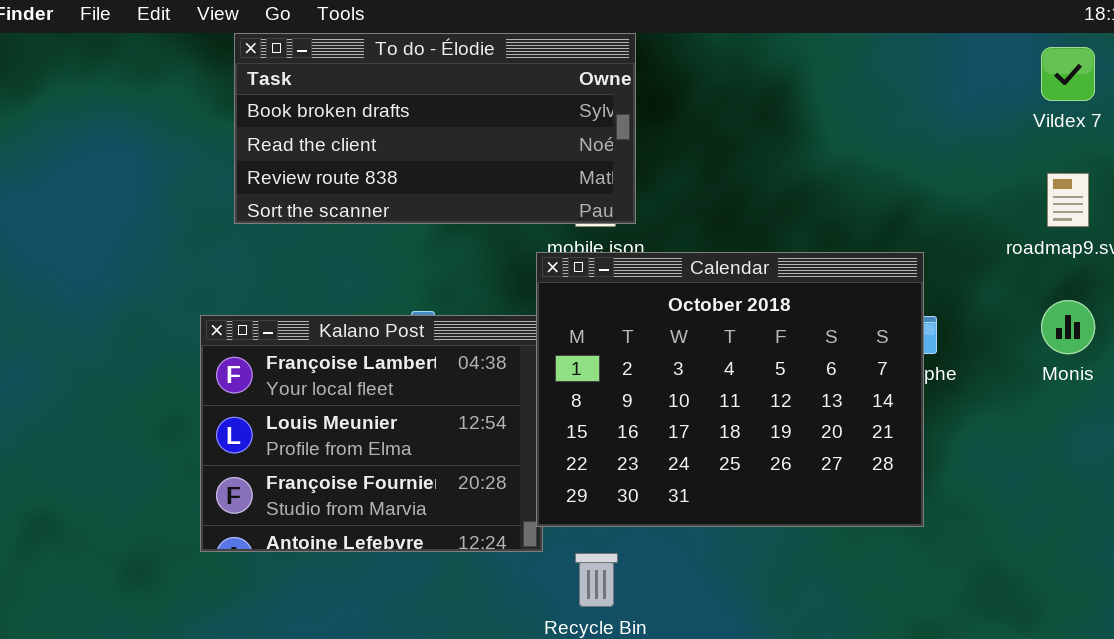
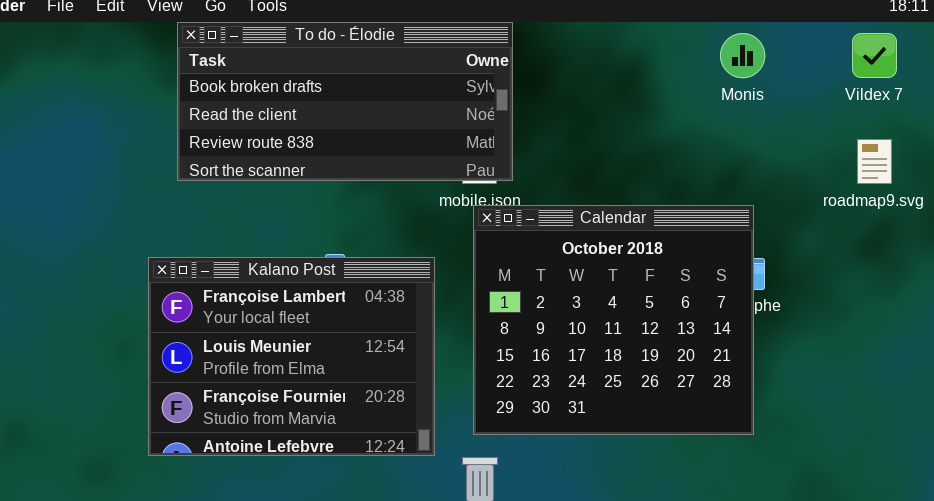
Calendar: [536,252,924,527] -> [473,205,754,435], resized
Monis: [1041,300,1095,354] -> [720,33,765,78], moved

